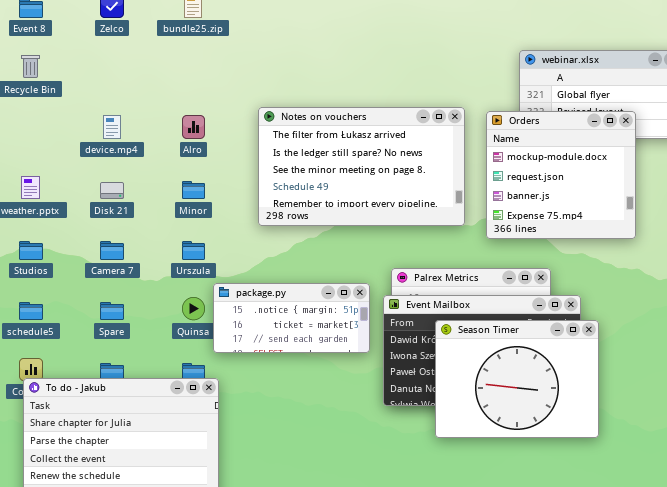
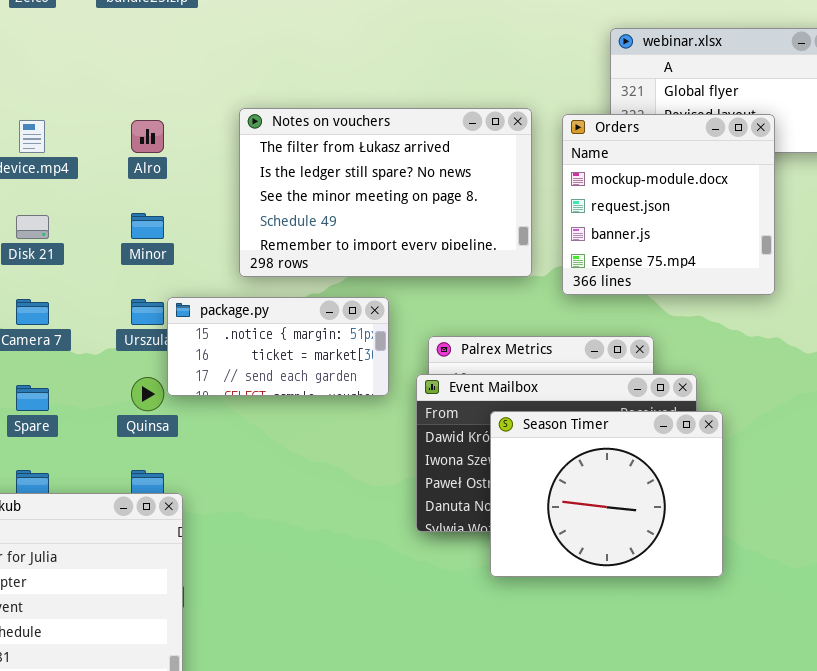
package.py: [213,283,370,353] -> [167,297,389,396], moved

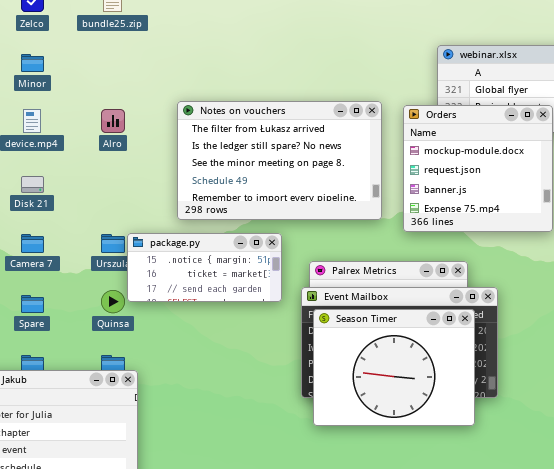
Minor: [131,213,164,239] -> [21,54,44,72], moved
Season Timer: [490,411,723,577] -> [313,309,475,426], moved

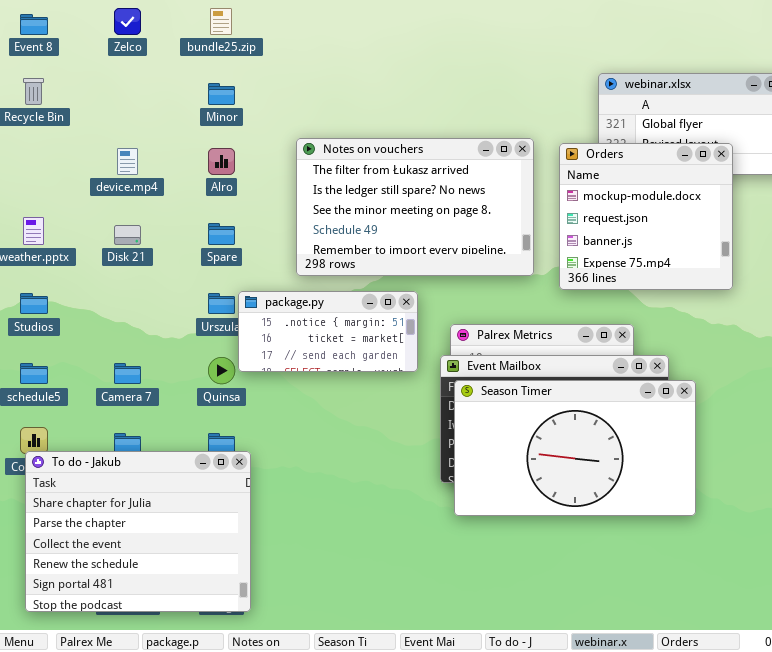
Minor: [21,54,44,72] -> [208,83,235,105], moved
Camera 7: [21,234,44,253] -> [114,363,141,384], moved
Spare: [21,295,44,313] -> [208,223,235,245], moved
Season Timer: [313,309,475,426] -> [454,380,696,516], resized

